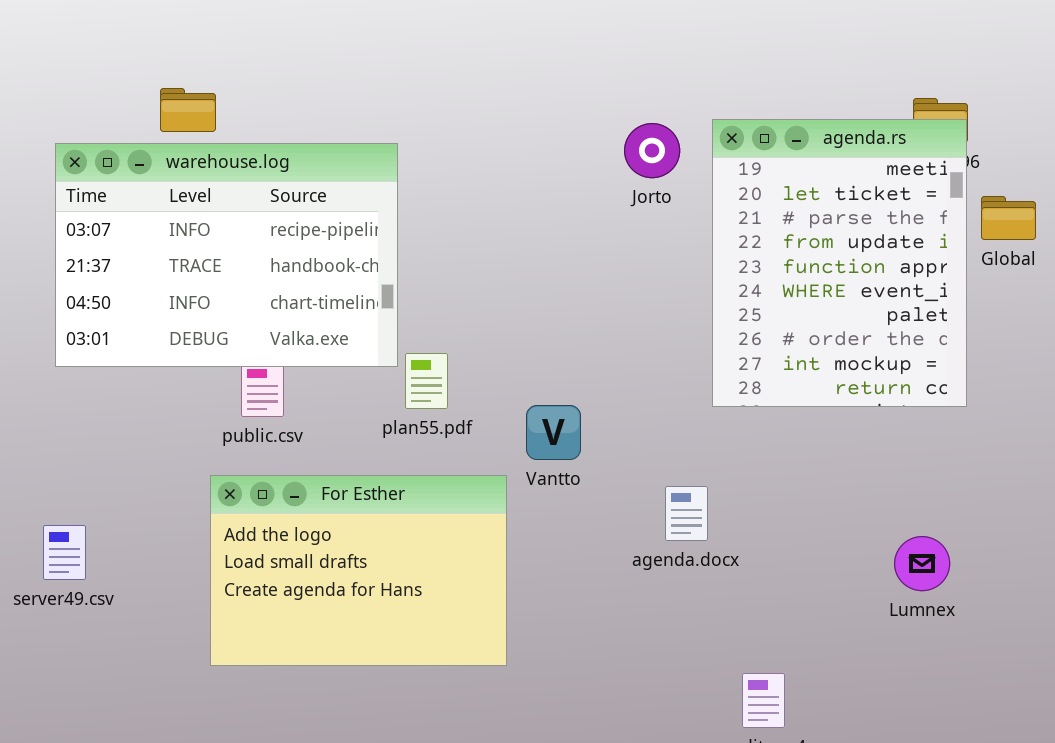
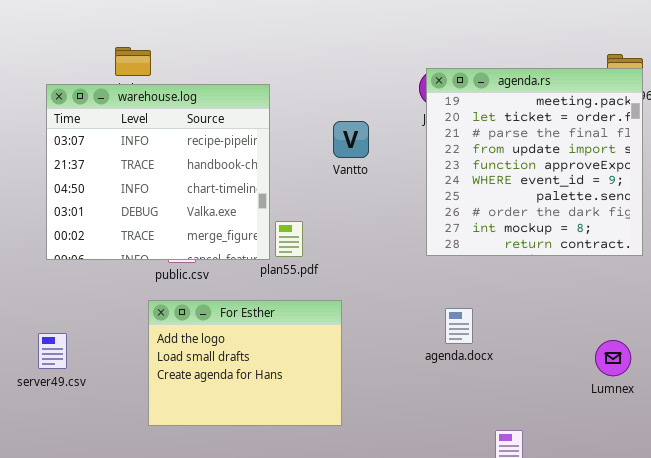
agenda.rs: [712,119,967,407] -> [426,68,643,256], resized
warehouse.log: [55,143,398,367] -> [46,84,270,260], resized
Vantto: [526,405,581,460] -> [333,121,369,158], moved

